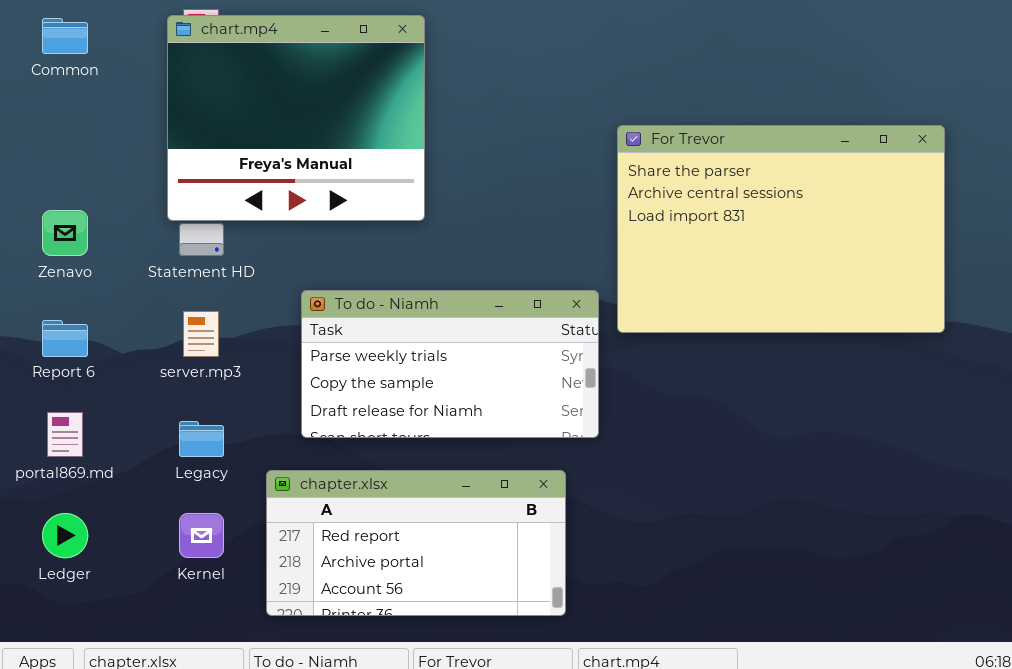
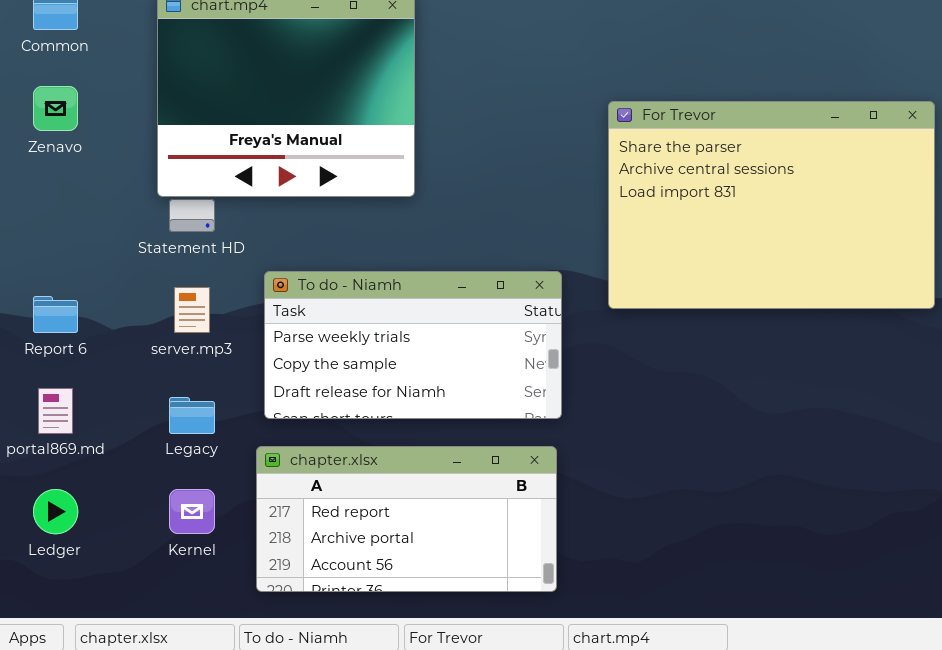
Zenavo: [42,210,88,256] -> [33,86,78,131], moved
To do - Niamh: [301,290,599,438] -> [264,271,562,419], moved

